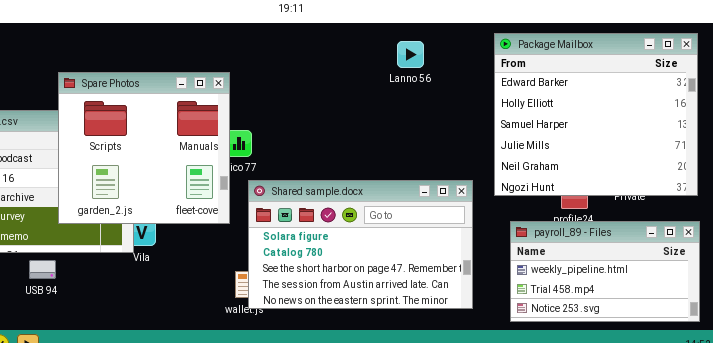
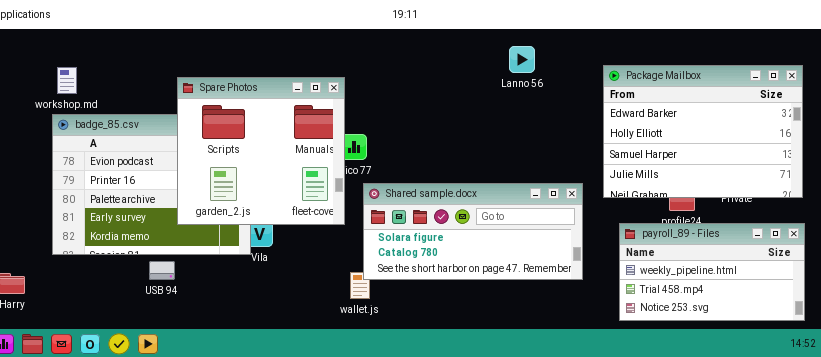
Package Mailbox: [494,33,698,196] -> [603,65,803,198], resized
Shared sample.docx: [248,180,473,309] -> [363,183,583,280], resized

